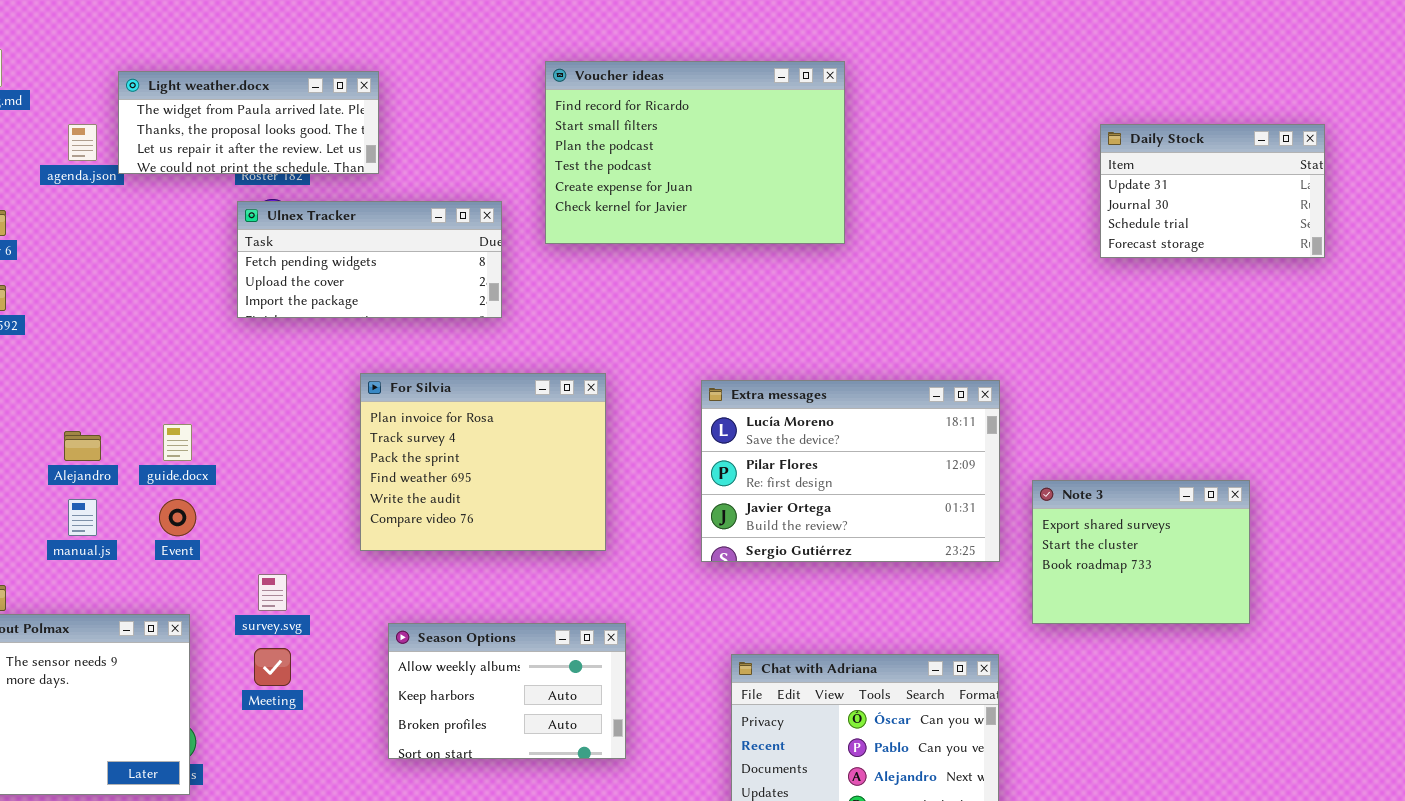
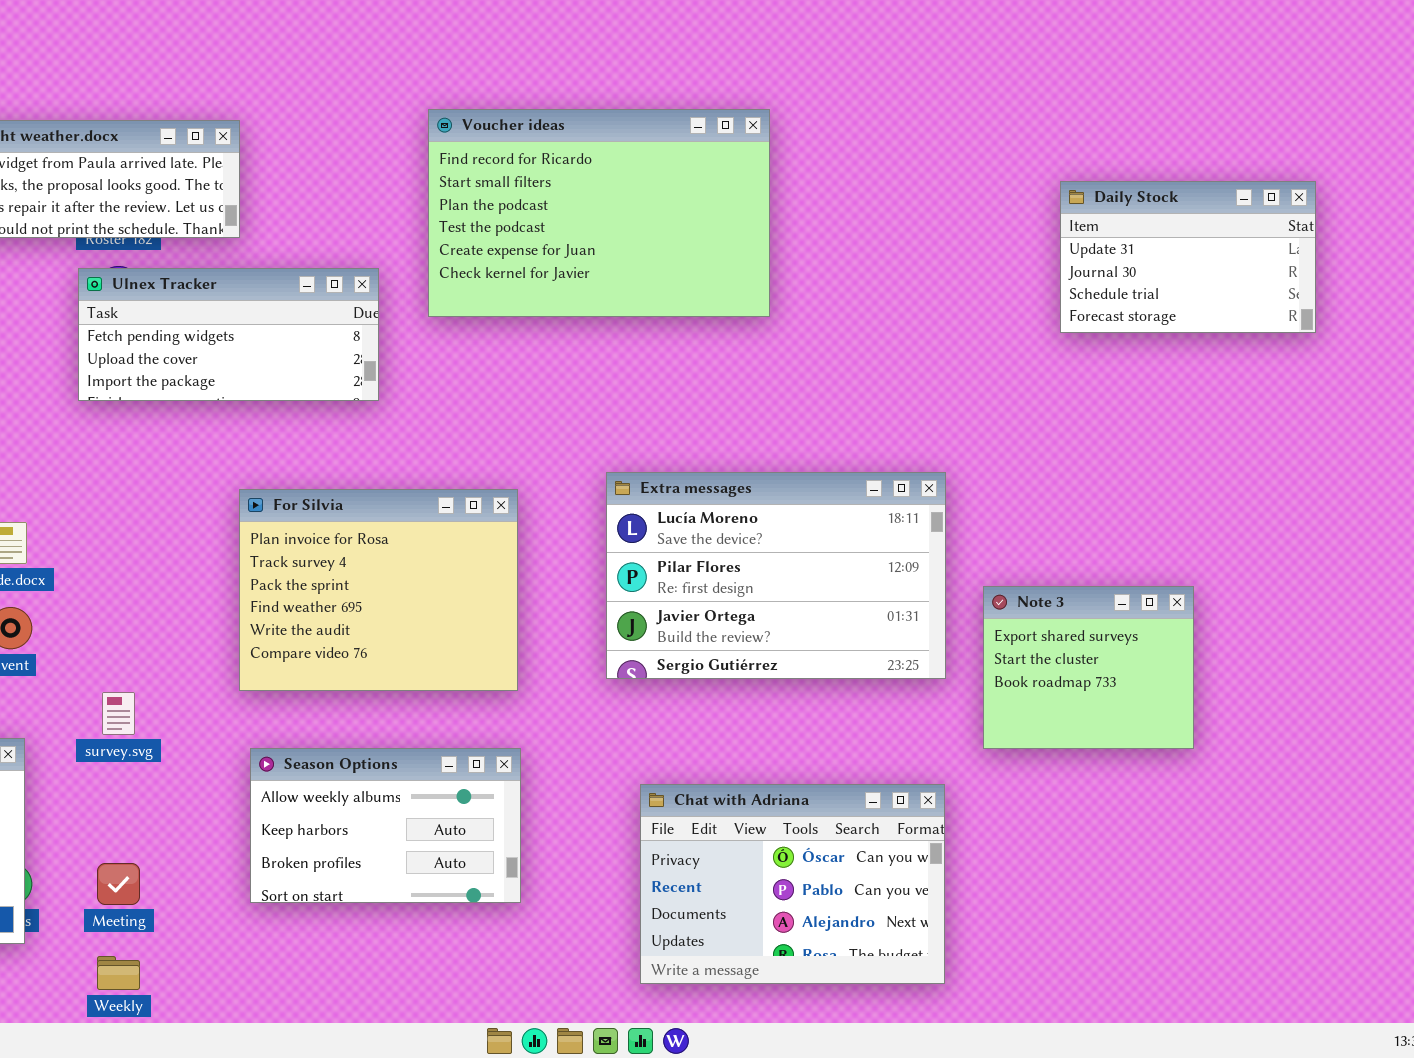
For Silvia: [360,373,606,551] -> [239,489,518,691], moved
Note 3: [1032,480,1250,624] -> [983,586,1194,749], resized
Meeting: [254,648,291,686] -> [97,863,140,905], moved

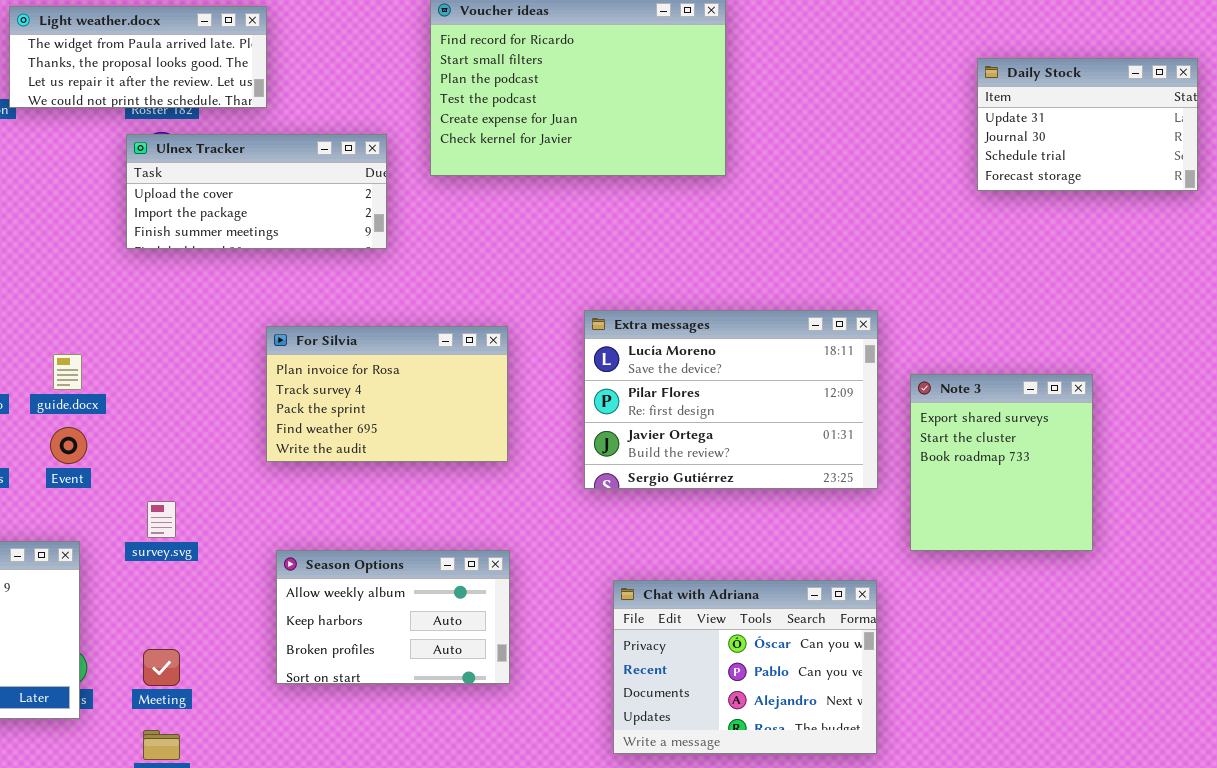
Ulnex Tracker: [78,268,379,401] -> [126,134,387,249], scrolled down 1 row
For Silvia: [239,489,518,691] -> [266,326,508,462], resized
Note 3: [983,586,1194,749] -> [910,374,1093,551], resized

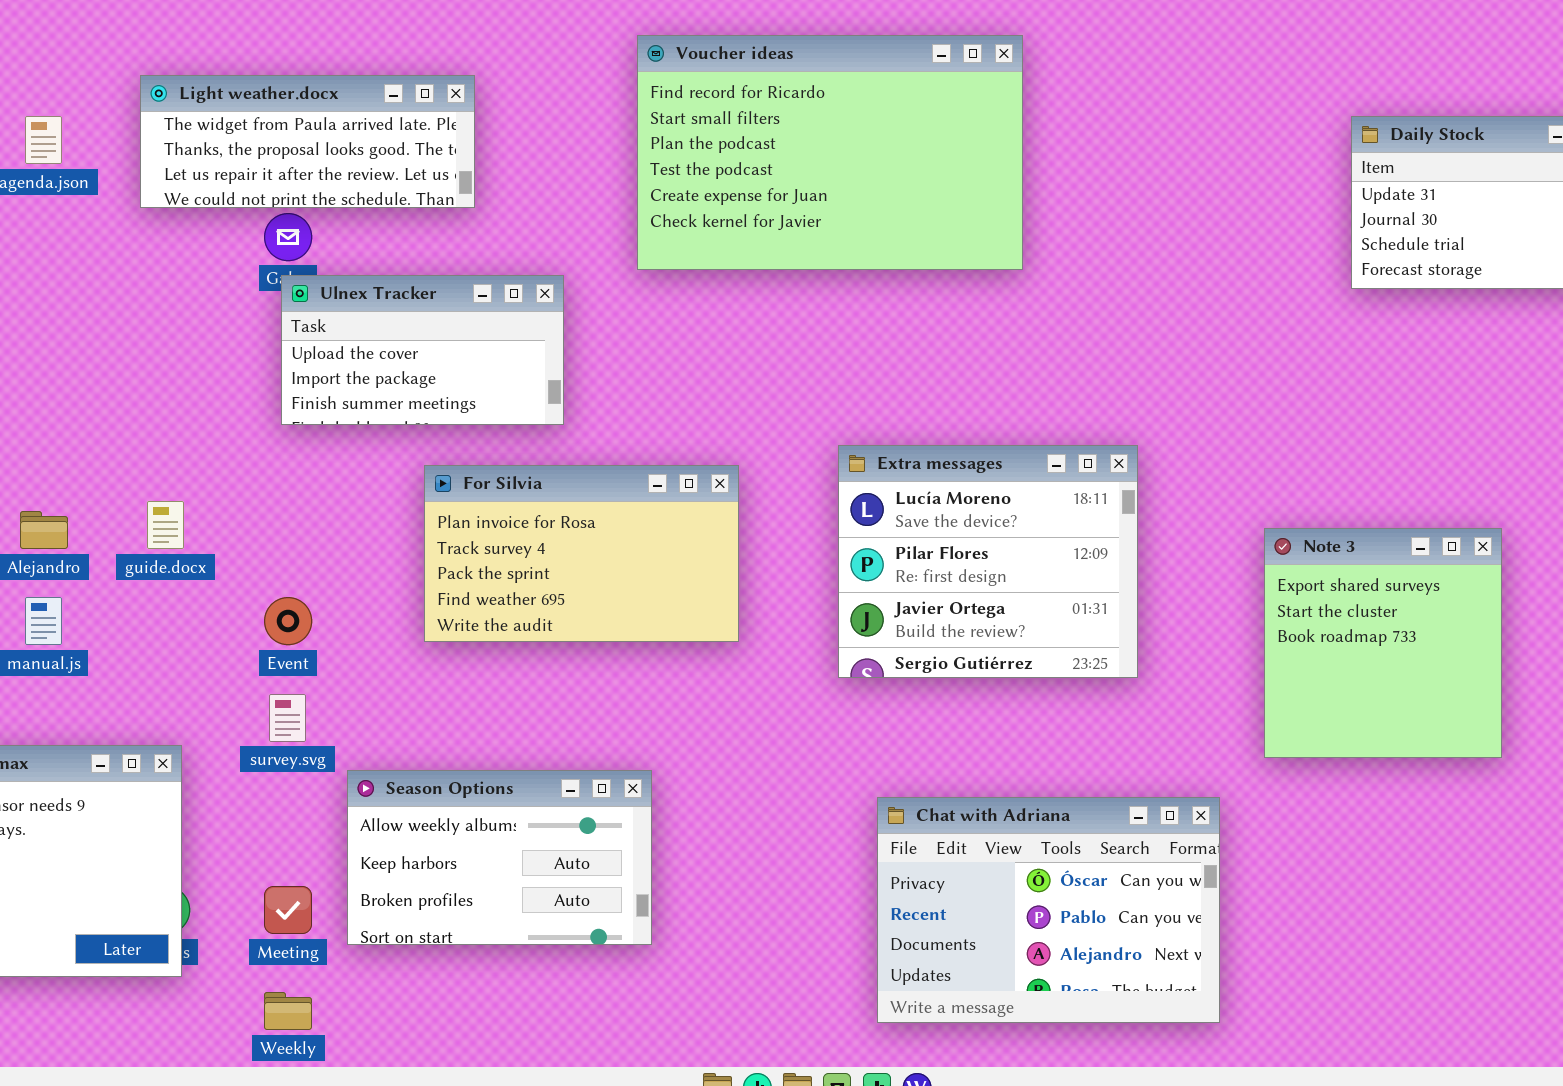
Light weather.docx: [9,6,267,108] -> [140,75,475,208], moved
Ulnex Tracker: [126,134,387,249] -> [281,275,564,425], moved, resized
Extra messages: [584,310,878,489] -> [838,445,1138,678], resized
Event: [50,427,87,464] -> [264,597,312,645], moved
Season Options: [276,550,510,684] -> [347,770,652,945], moved

